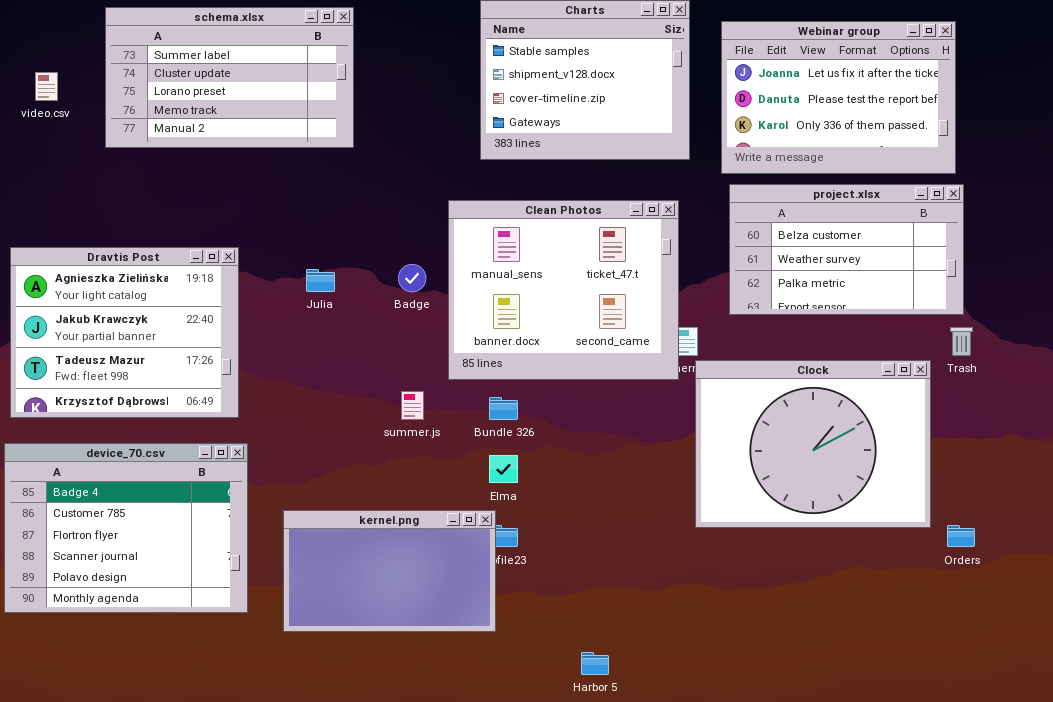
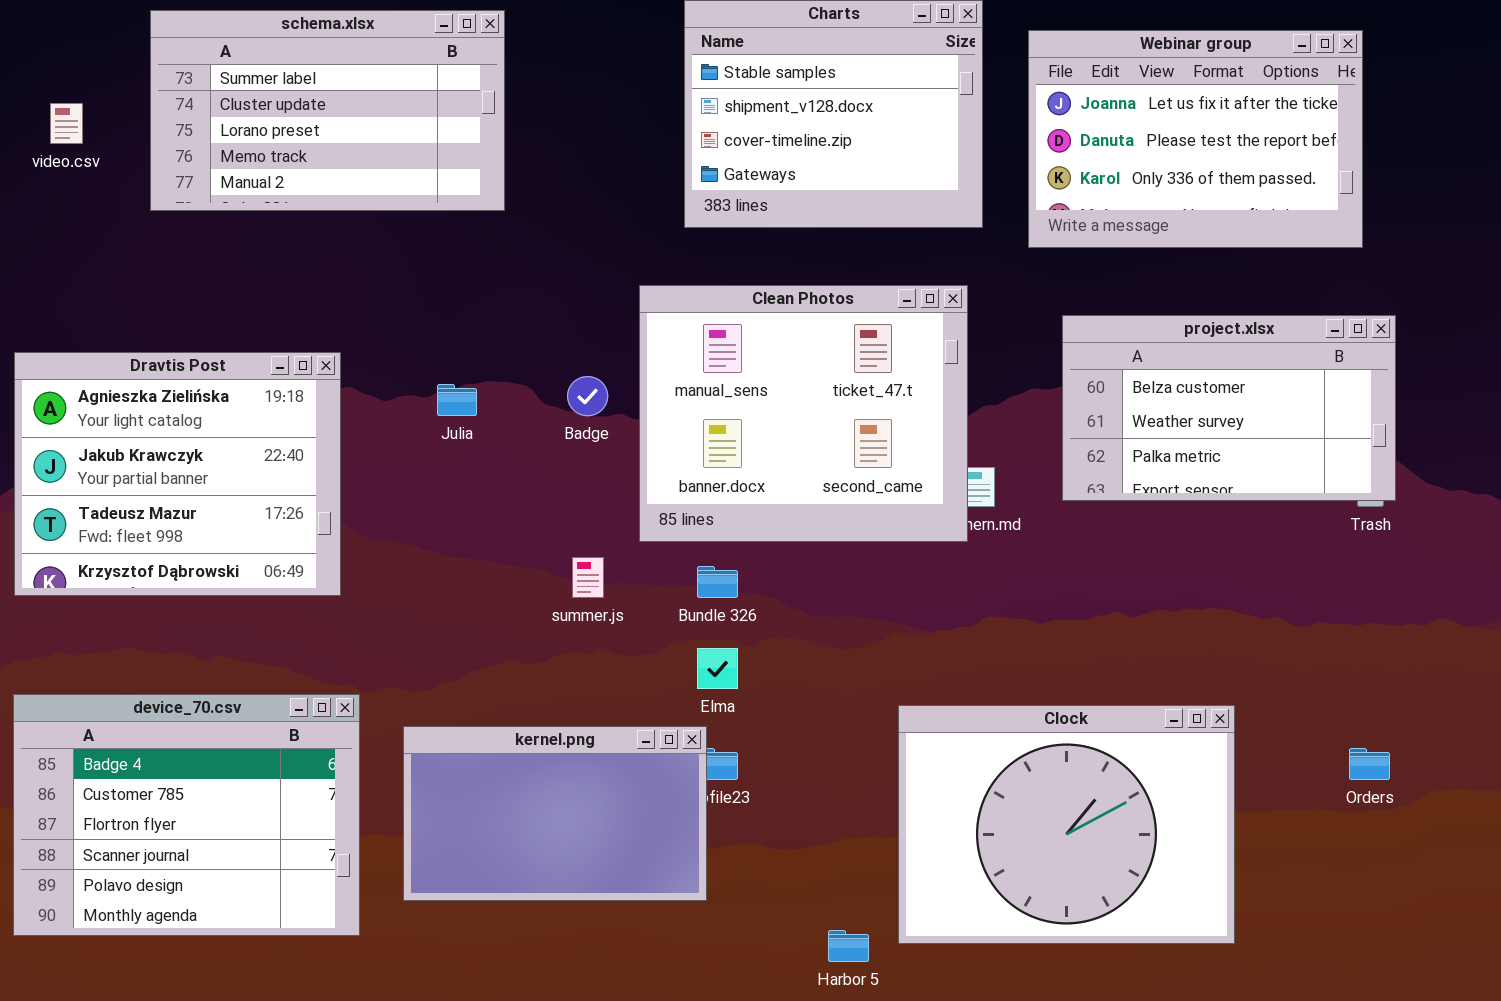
project.xlsx: [729,184,964,315] -> [1062,315,1396,501], moved
Clock: [695,360,931,528] -> [898,705,1235,944], moved
device_70.csv: [4,443,248,613] -> [13,694,360,936], moved

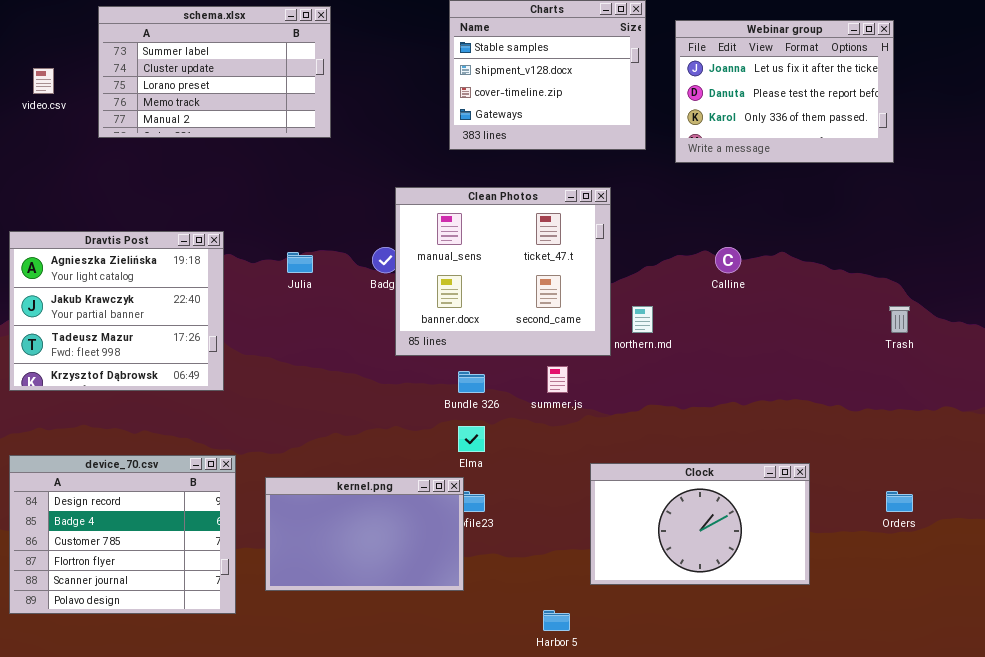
Clean Photos: [639,285,968,542] -> [395,187,611,356], moved
project.xlsx: [1062,315,1396,501] -> none, closed
summer.js: [572,557,604,598] -> [547,366,568,393], moved
device_70.csv: [13,694,360,936] -> [9,455,236,614], scrolled up 1 row
Clock: [898,705,1235,944] -> [590,463,810,585], resized

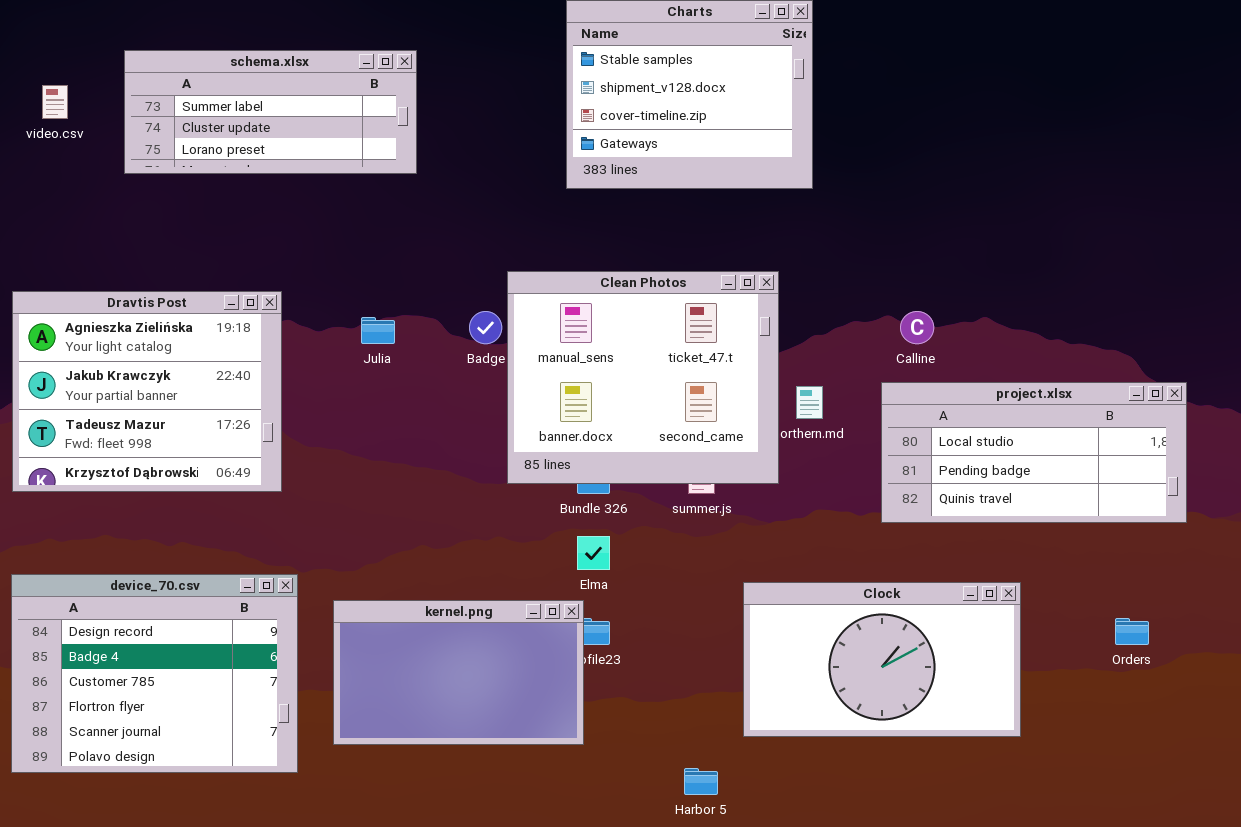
schema.xlsx: [98,6,331,138] -> [124,50,417,174], resized
Webinar group: [675,20,894,163] -> none, closed
Clean Photos: [395,187,611,356] -> [507,271,779,484], moved
project.xlsx: none -> [881,382,1187,523], opened

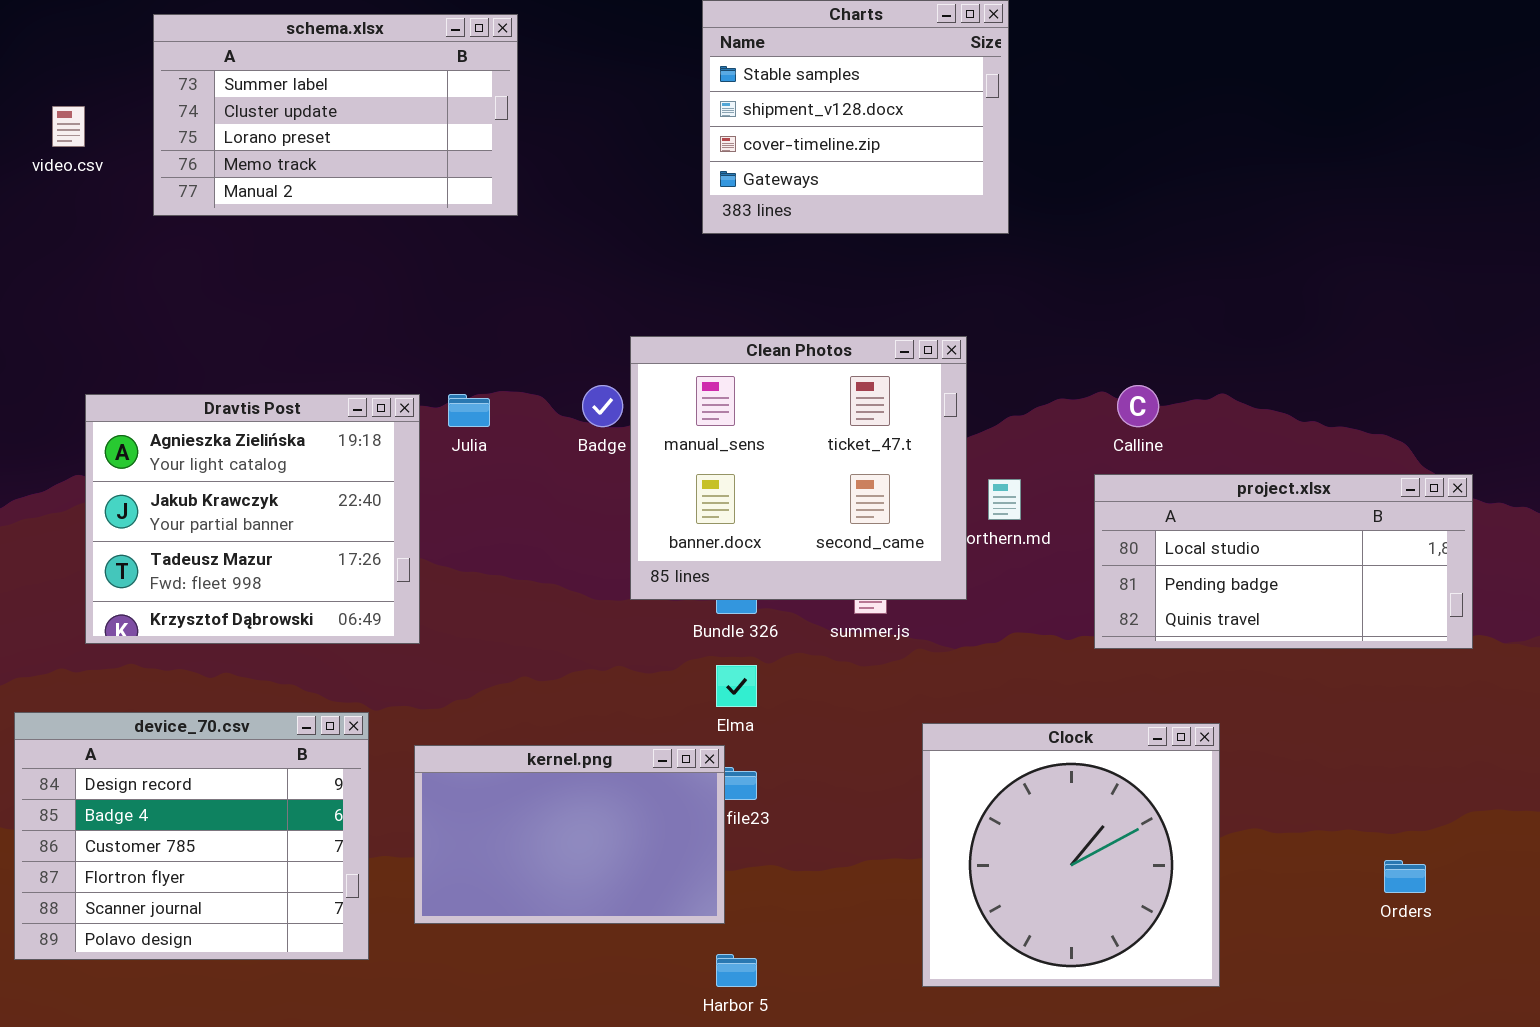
schema.xlsx: [124,50,417,174] -> [153,14,518,216], resized
Dravtis Post: [12,291,282,492] -> [85,394,420,644], moved
Clock: [743,582,1021,737] -> [922,723,1220,987], resized
Orders: [1115,618,1149,645] -> [1384,860,1426,893], moved
Harbor 5: [684,768,718,795] -> [716,954,757,987], moved

